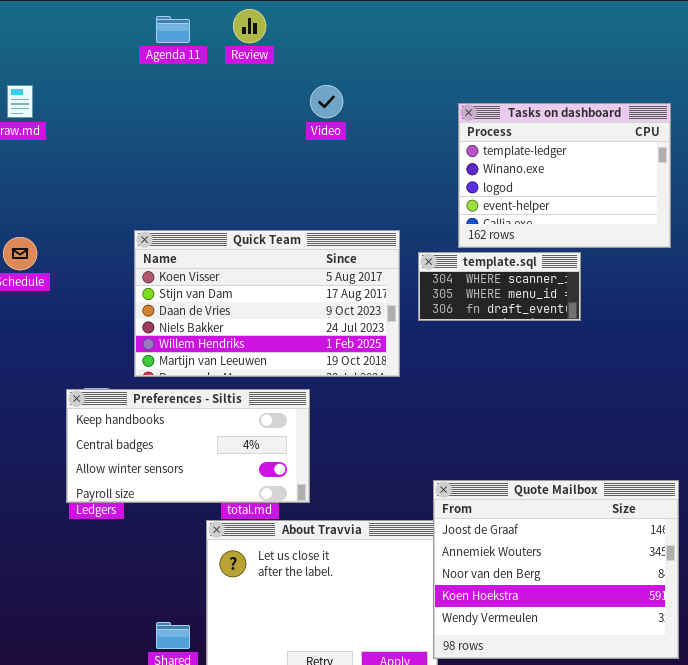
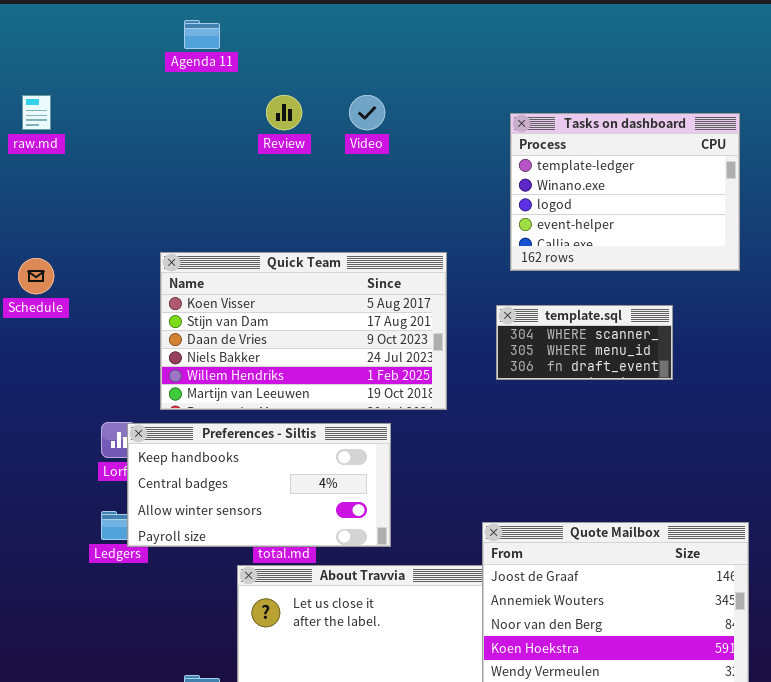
Review: [233,9,266,43] -> [266,95,302,130], moved
template.sql: [418,252,581,321] -> [496,305,673,380], moved
Preferences - Siltis: [66,389,310,503] -> [127,423,391,547], moved

